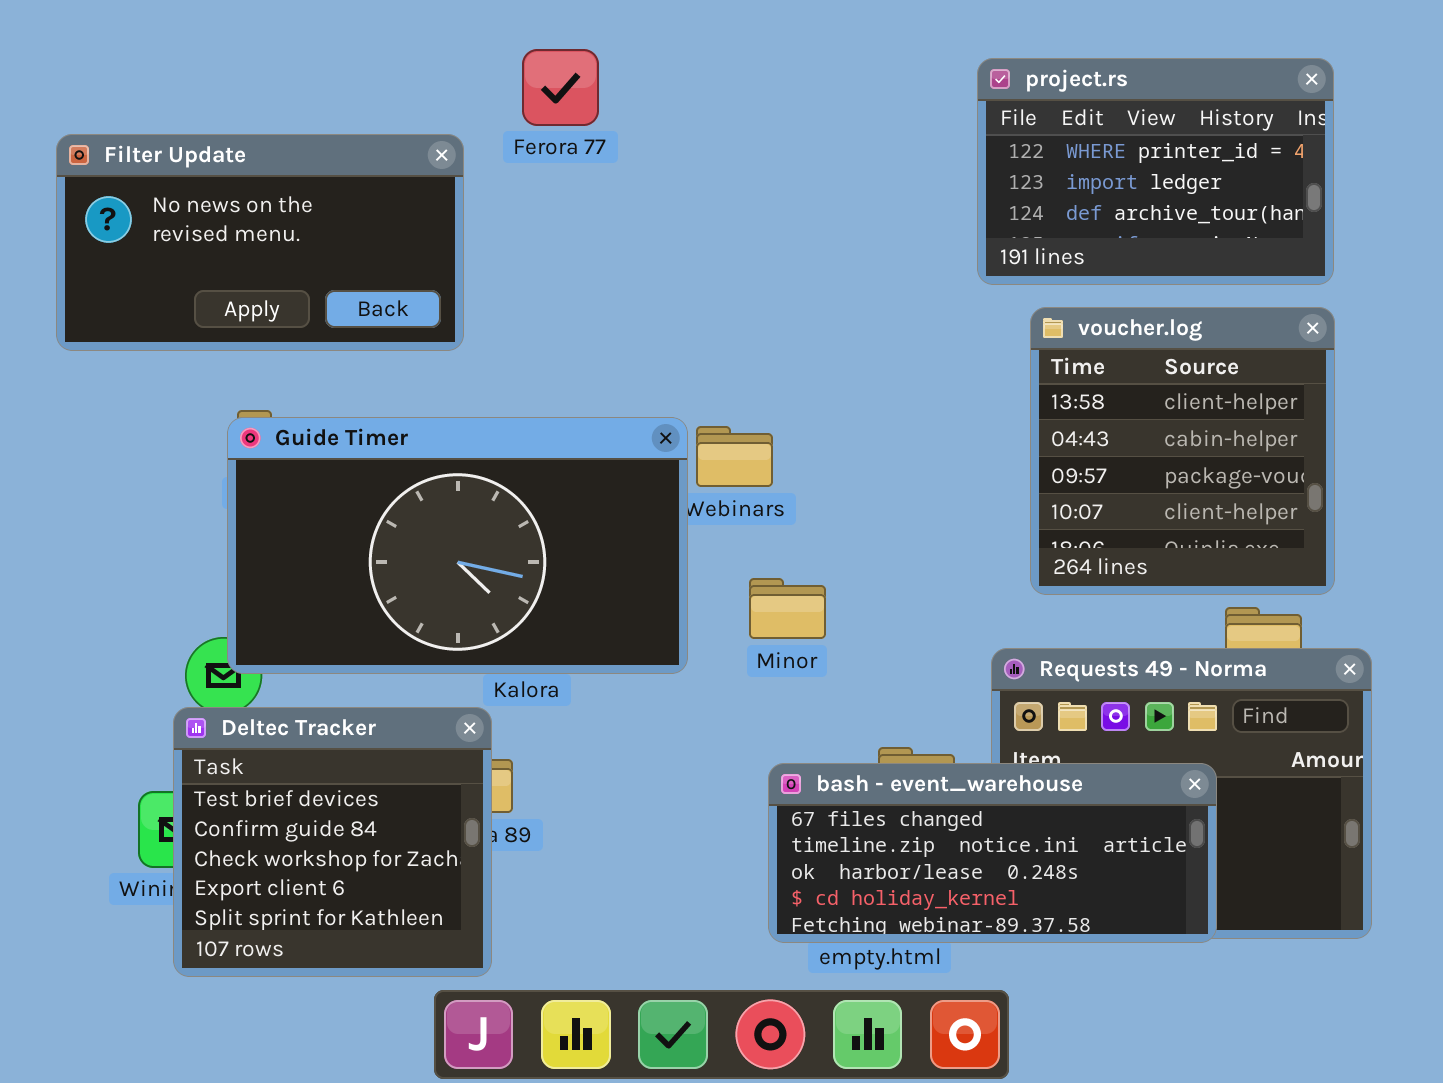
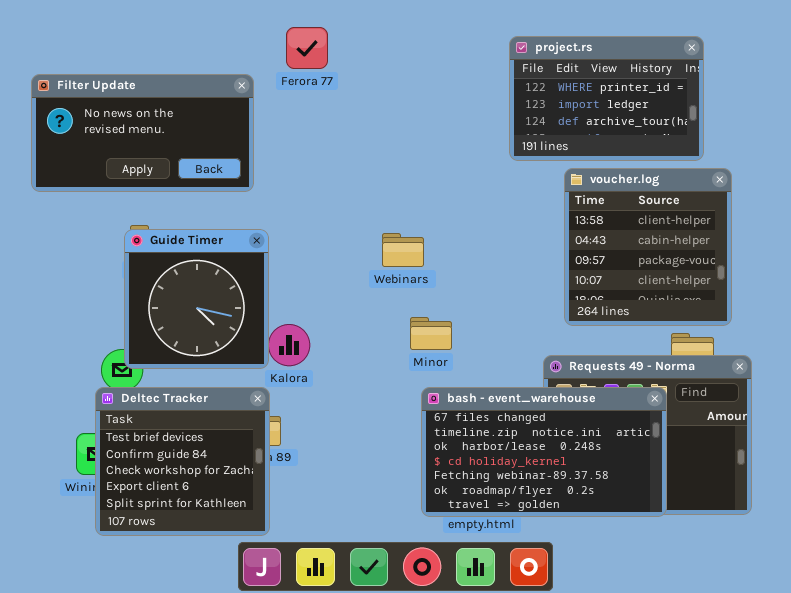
project.rs: [977,58,1334,285] -> [509,36,704,161], moved
Guide Timer: [227,417,688,674] -> [124,229,269,369], resized
bash - event_warehouse: [768,763,1217,943] -> [421,387,667,517], resized

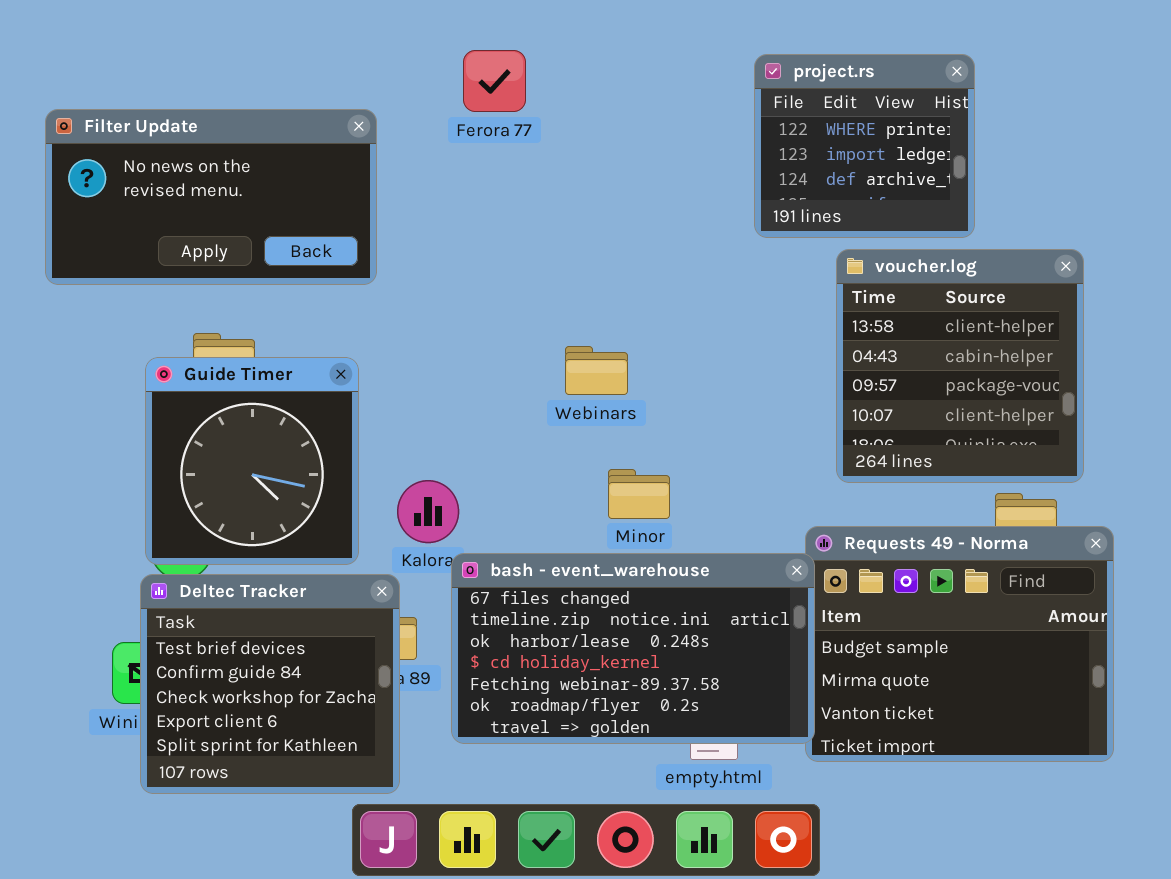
Ferora 77: [286,27,328,69] -> [463,50,526,112], moved
project.rs: [509,36,704,161] -> [754,54,975,238], resized
Guide Timer: [124,229,269,369] -> [145,357,359,565], moved
bash - event_warehouse: [421,387,667,517] -> [451,553,815,744], moved

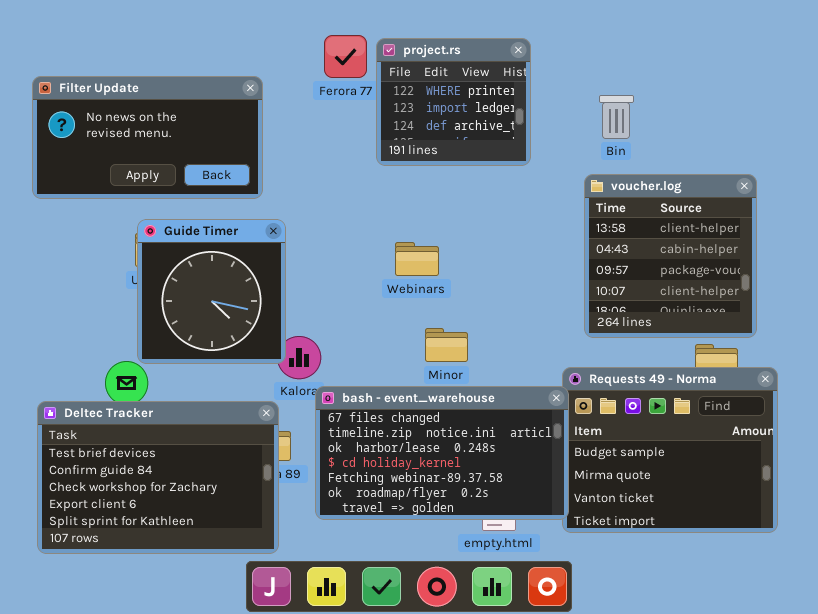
project.rs: [754,54,975,238] -> [376,38,531,166], moved
Guide Timer: [145,357,359,565] -> [137,219,286,364], moved
Deltec Tracker: [140,574,400,794] -> [37,401,279,554], resized

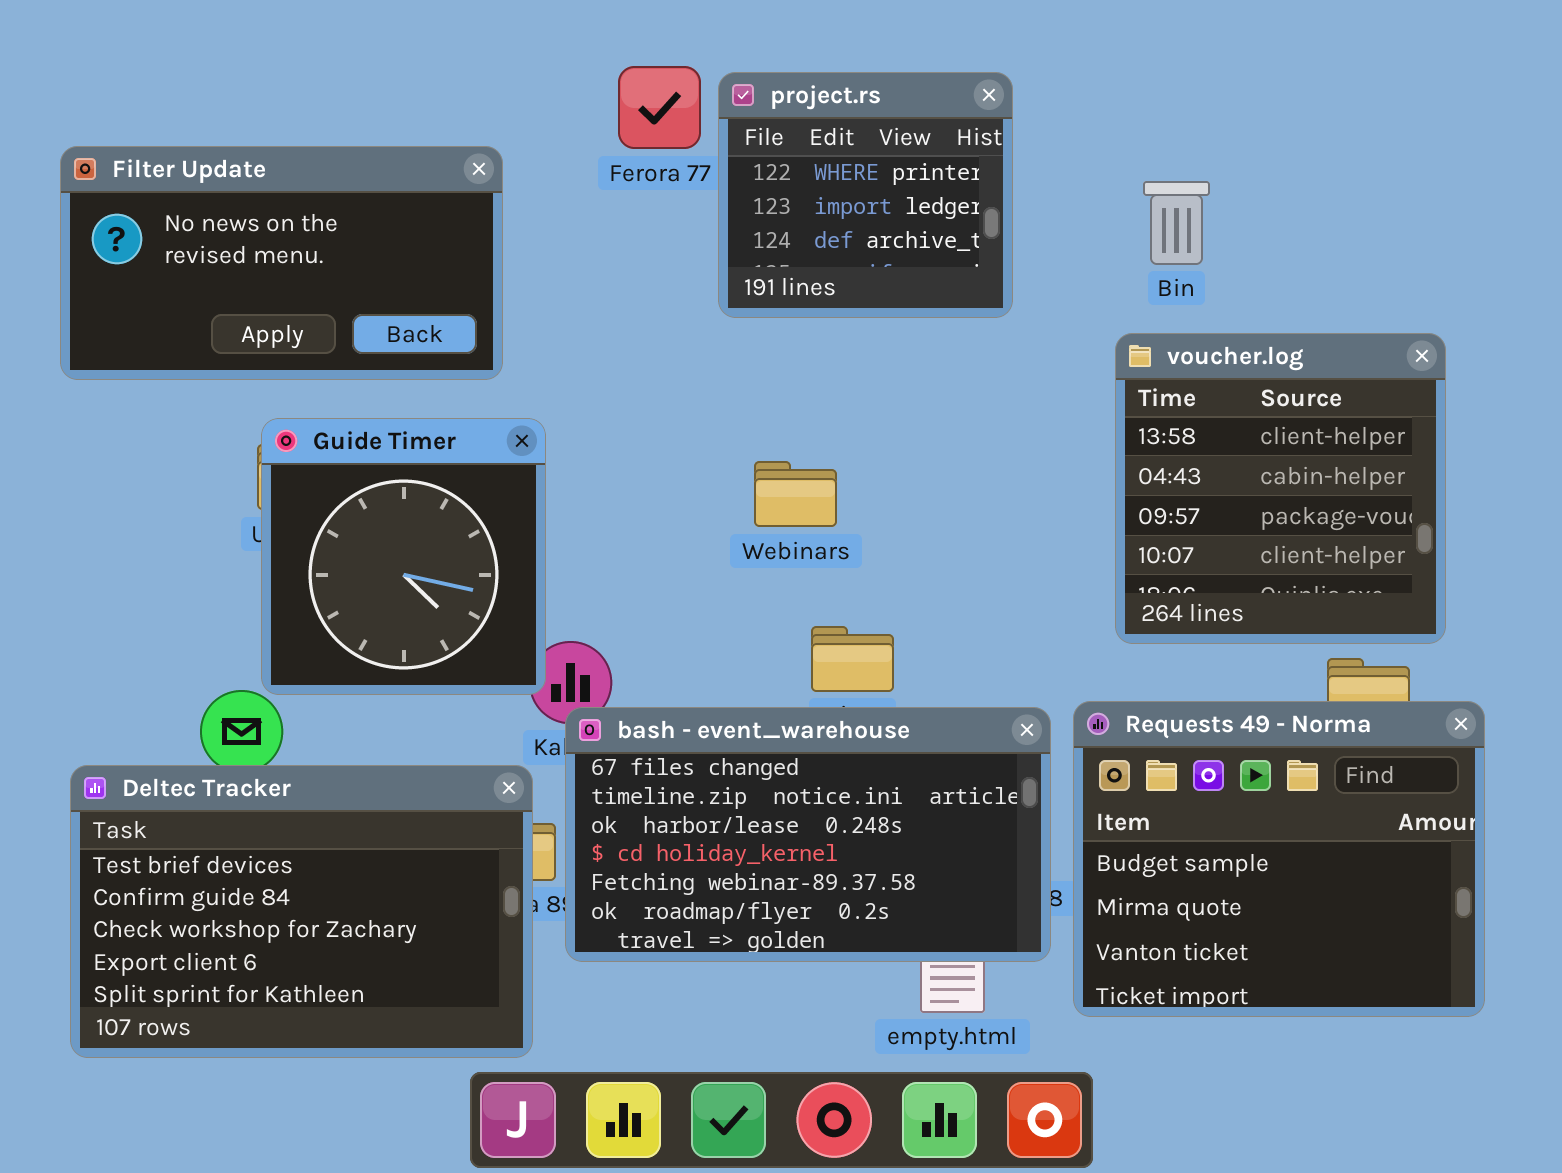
bash - event_warehouse: [315,386,569,520] -> [565,707,1051,962], moved

